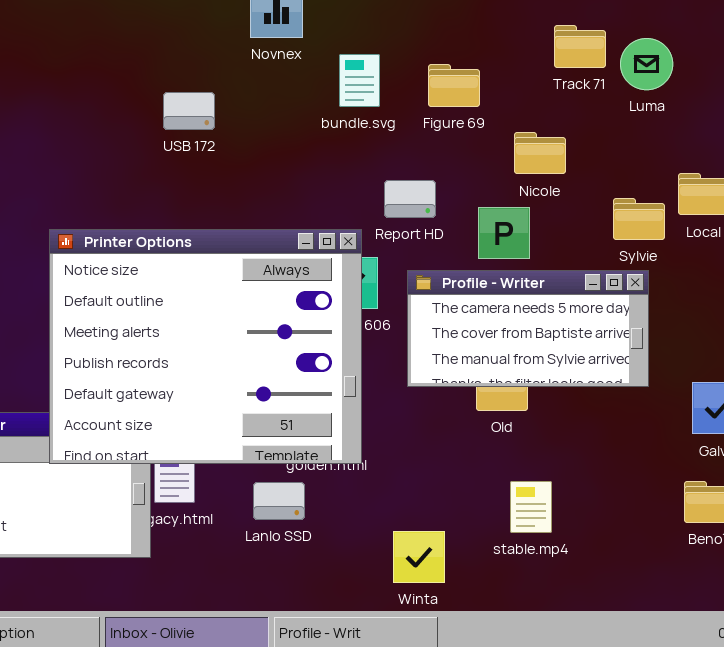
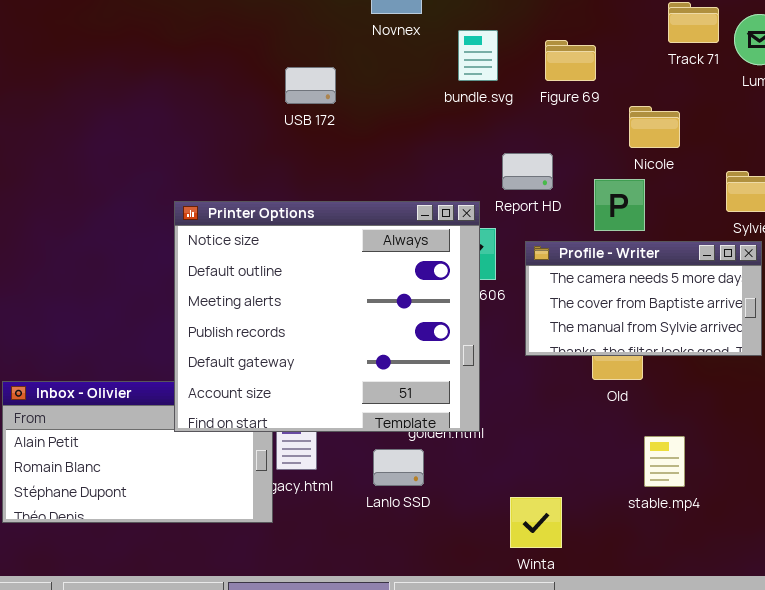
stable.mp4: [510,481,552,533] -> [644,436,685,487], moved

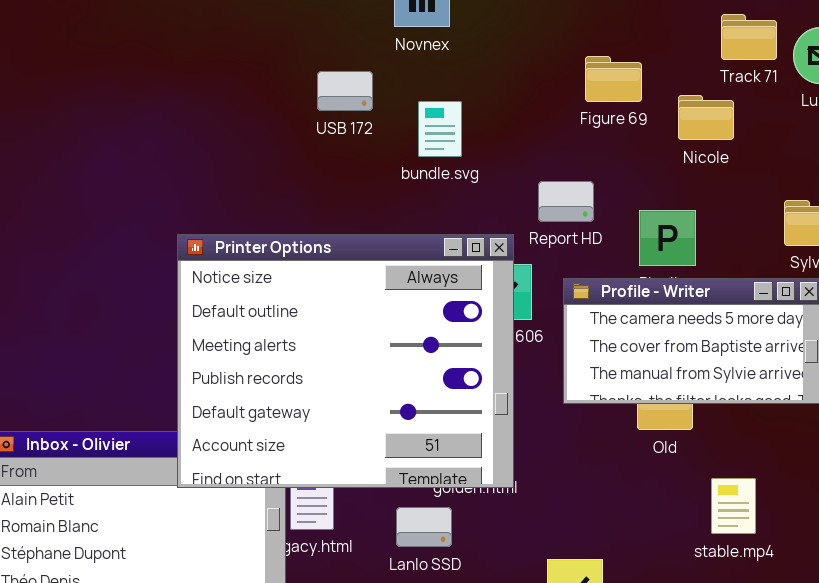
bundle.svg: [458,30,498,81] -> [418,101,462,157], moved
USB 172: [285,67,336,104] -> [317,71,373,111], moved
Nicole: [629,106,680,148] -> [678,95,734,140], moved
stable.mp4: [644,436,685,487] -> [711,478,756,534], moved

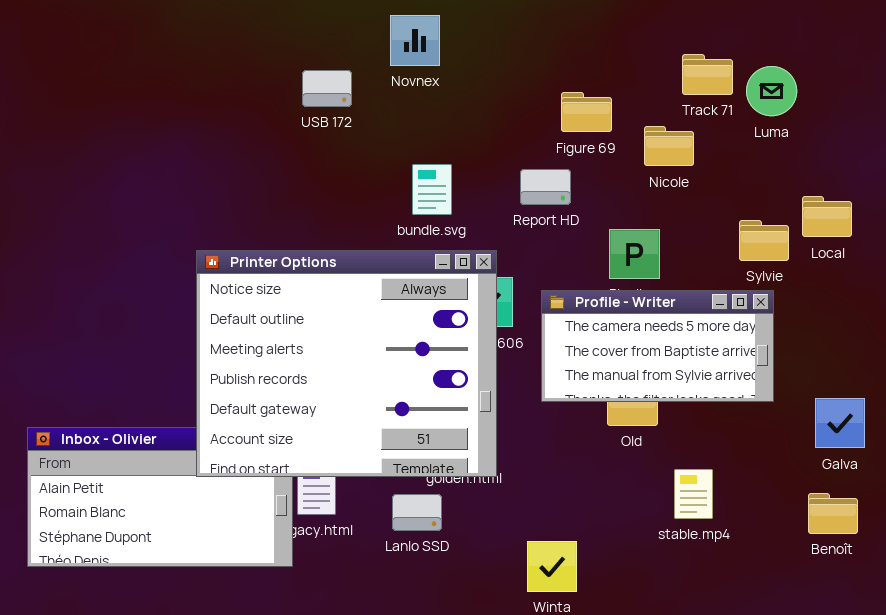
USB 172: [317,71,373,111] -> [302,70,352,107], moved
bundle.svg: [418,101,462,157] -> [412,164,452,215], moved
Report HD: [538,181,594,222] -> [520,169,571,205], moved

